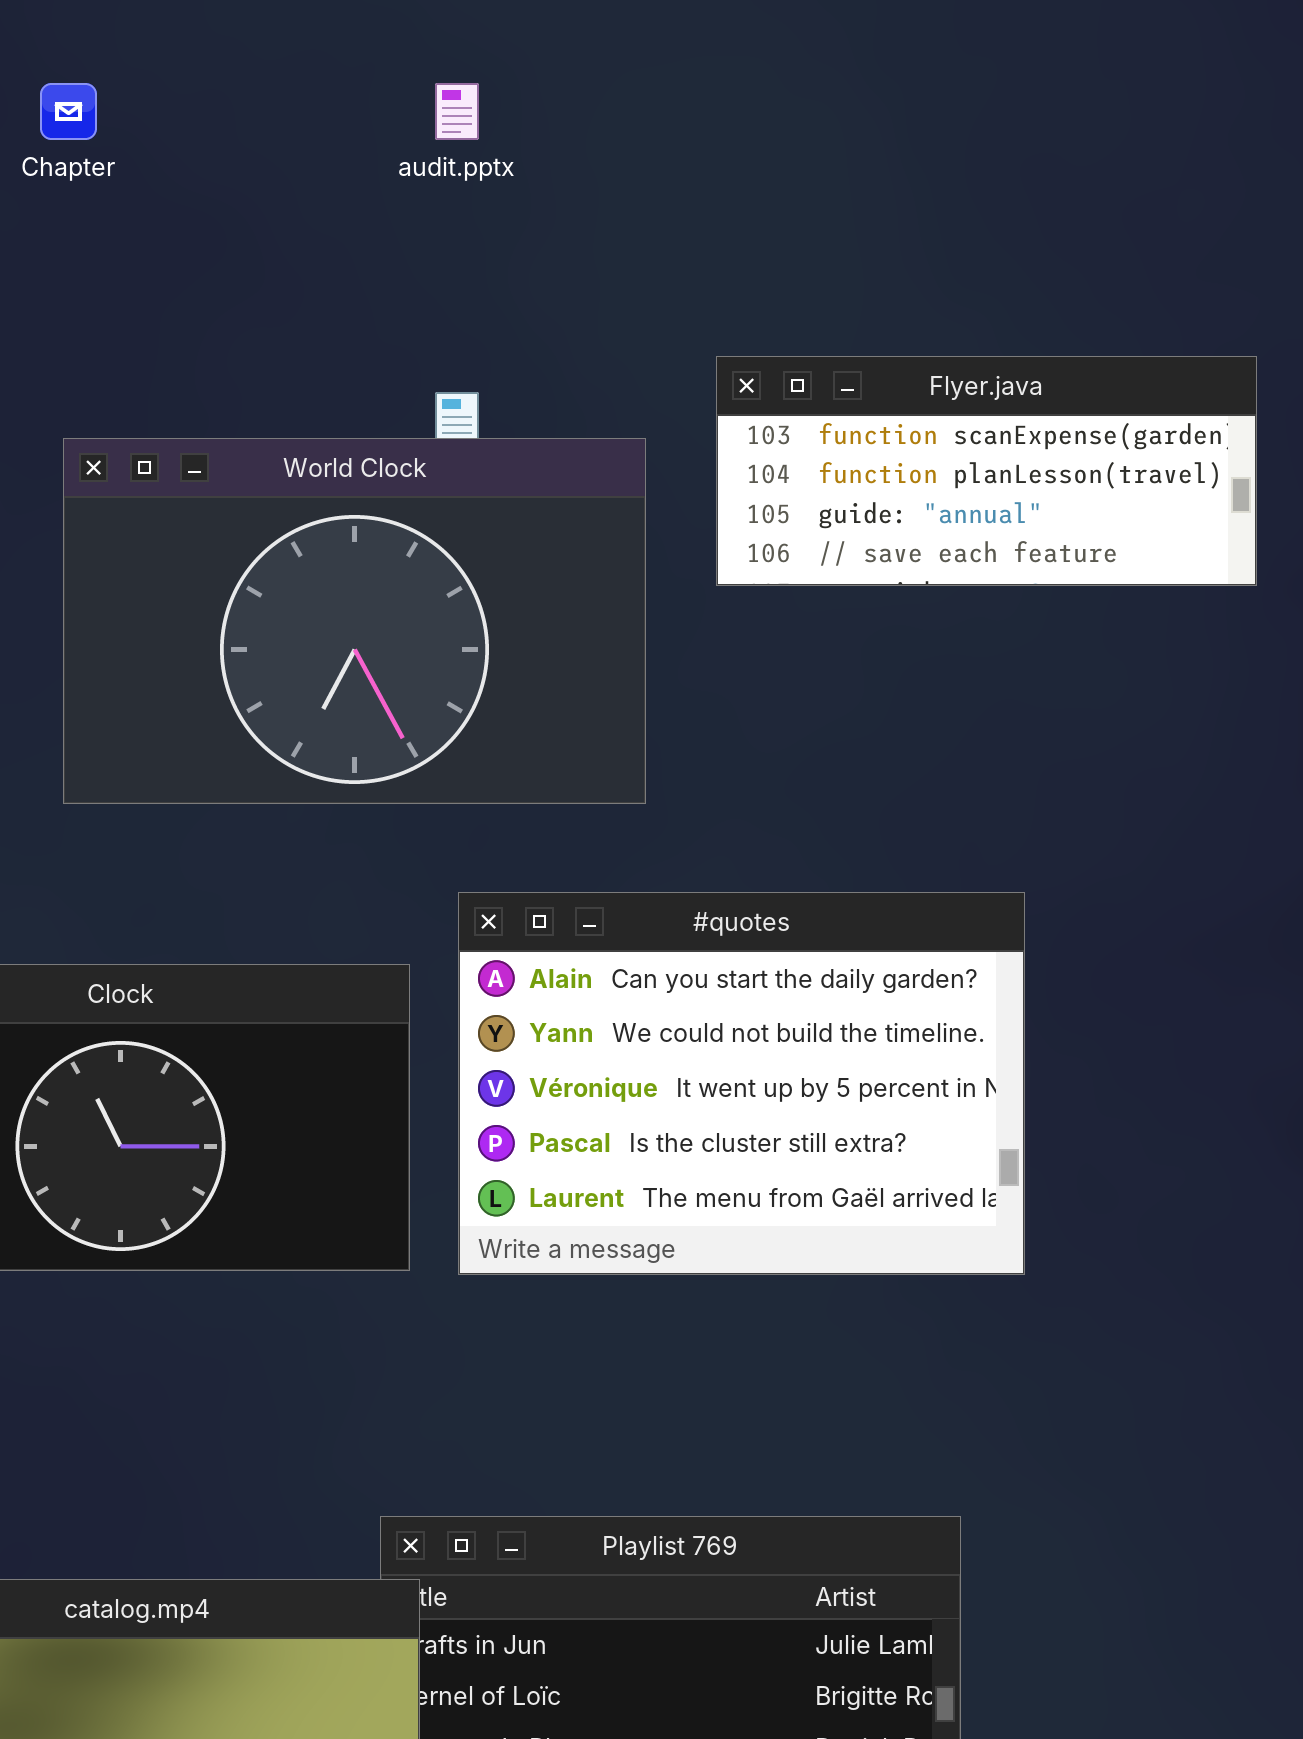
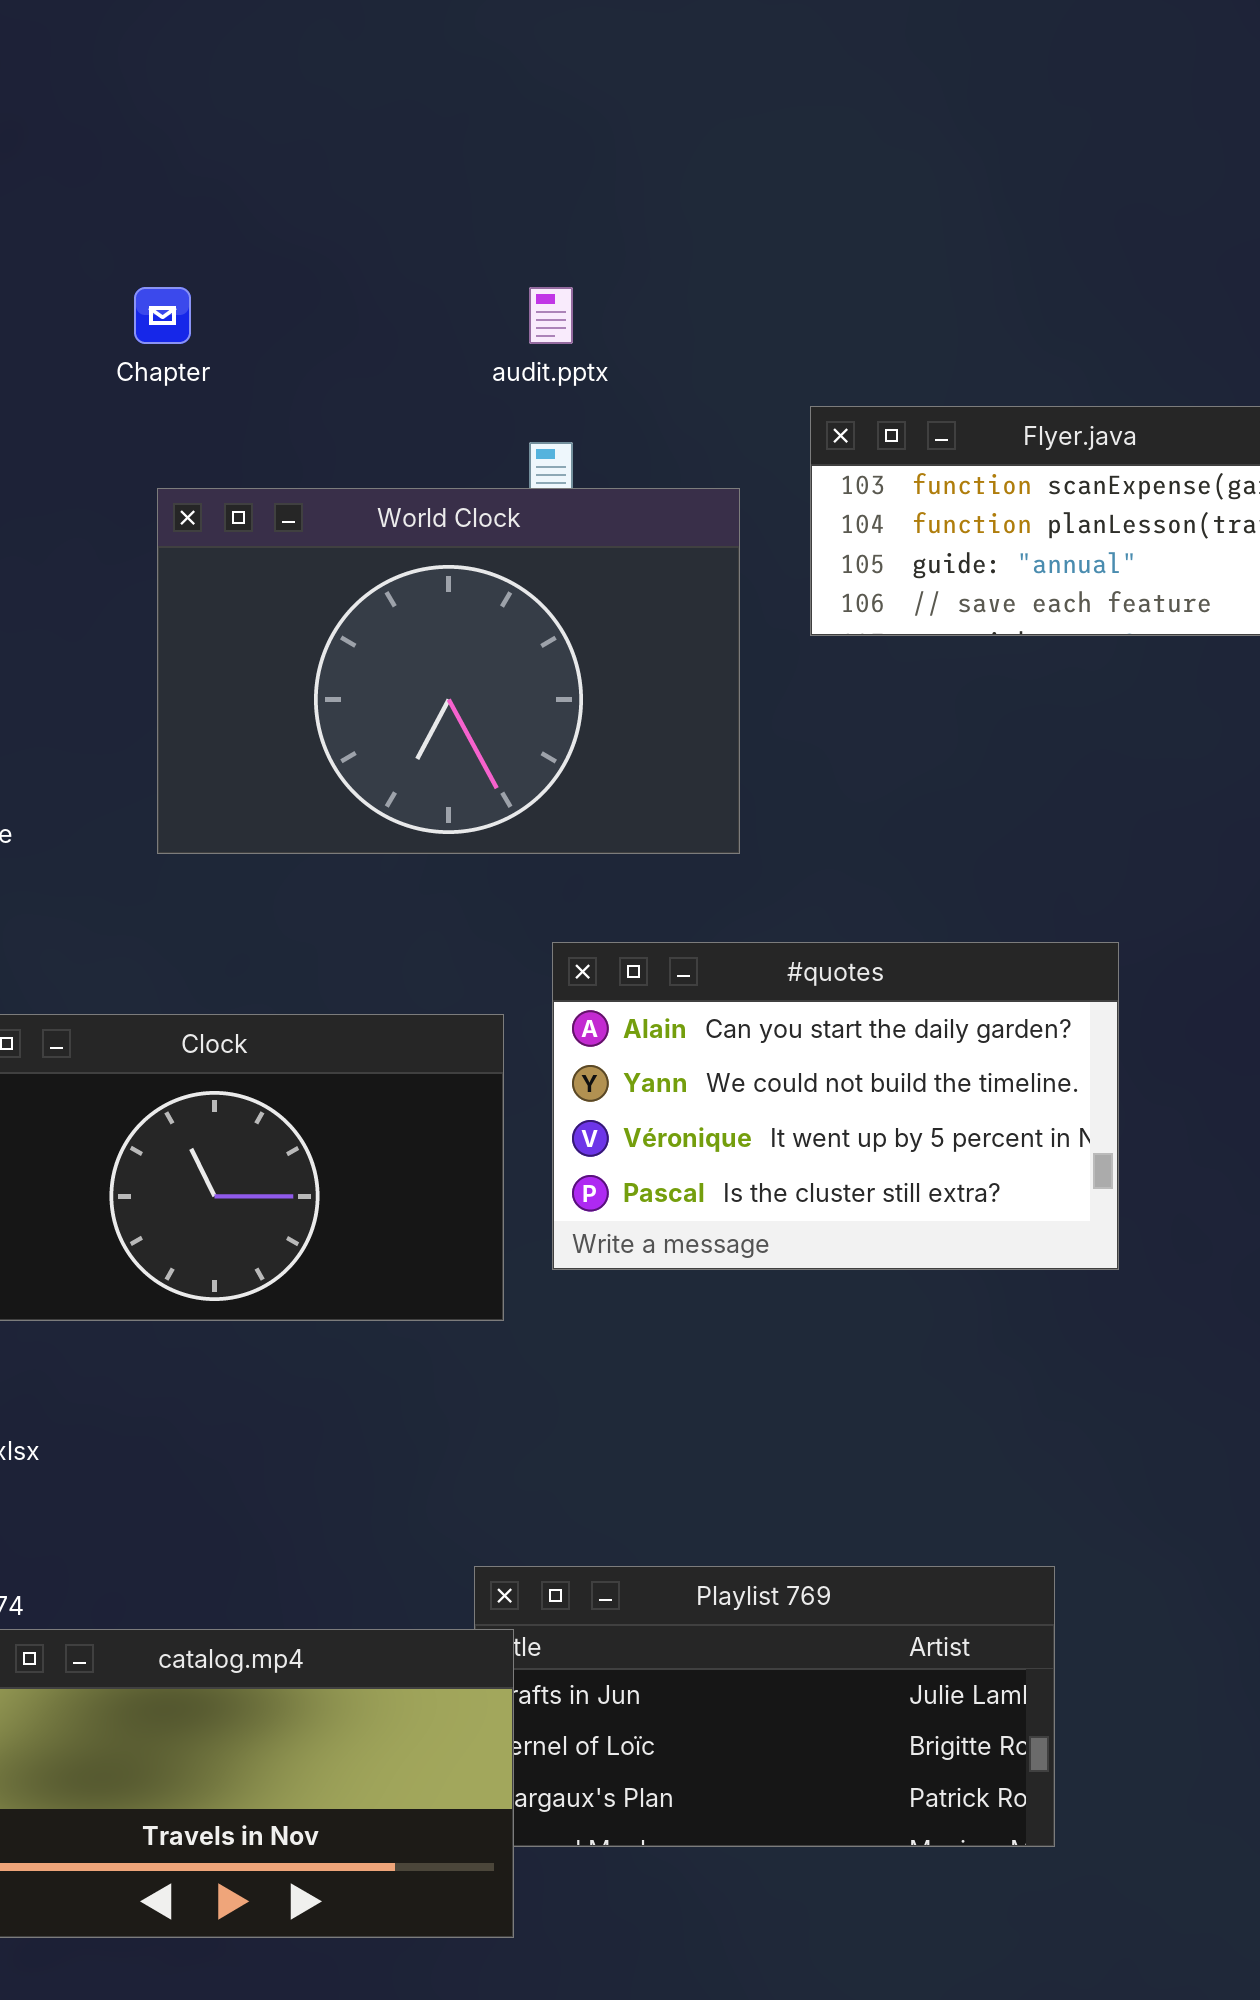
Chapter: [40,83,97,140] -> [134,287,191,344], moved
audit.pptx: [435,83,479,140] -> [529,287,573,344], moved
#quotes: [458,892,1025,1275] -> [552,942,1119,1270], resized

